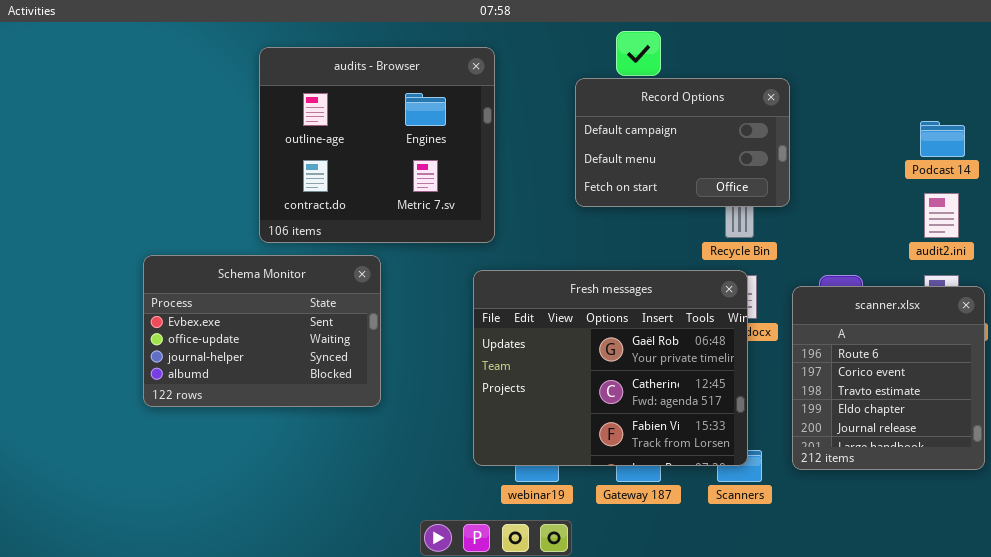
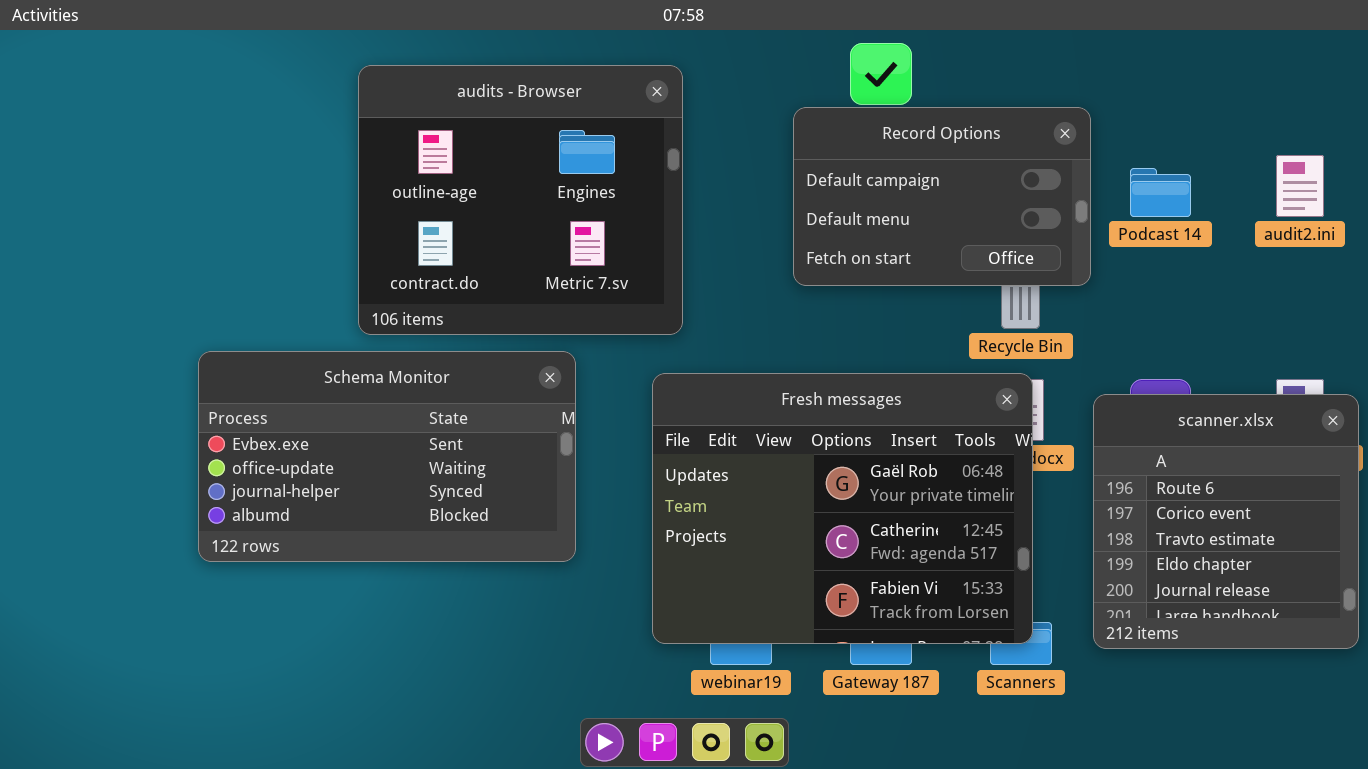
Podcast 14: [920,121,965,157] -> [1130,168,1191,217], moved
audit2.ini: [924,193,959,238] -> [1276,155,1324,217], moved
Schema Monitor: [143,255,381,407] -> [198,351,576,562], resized

